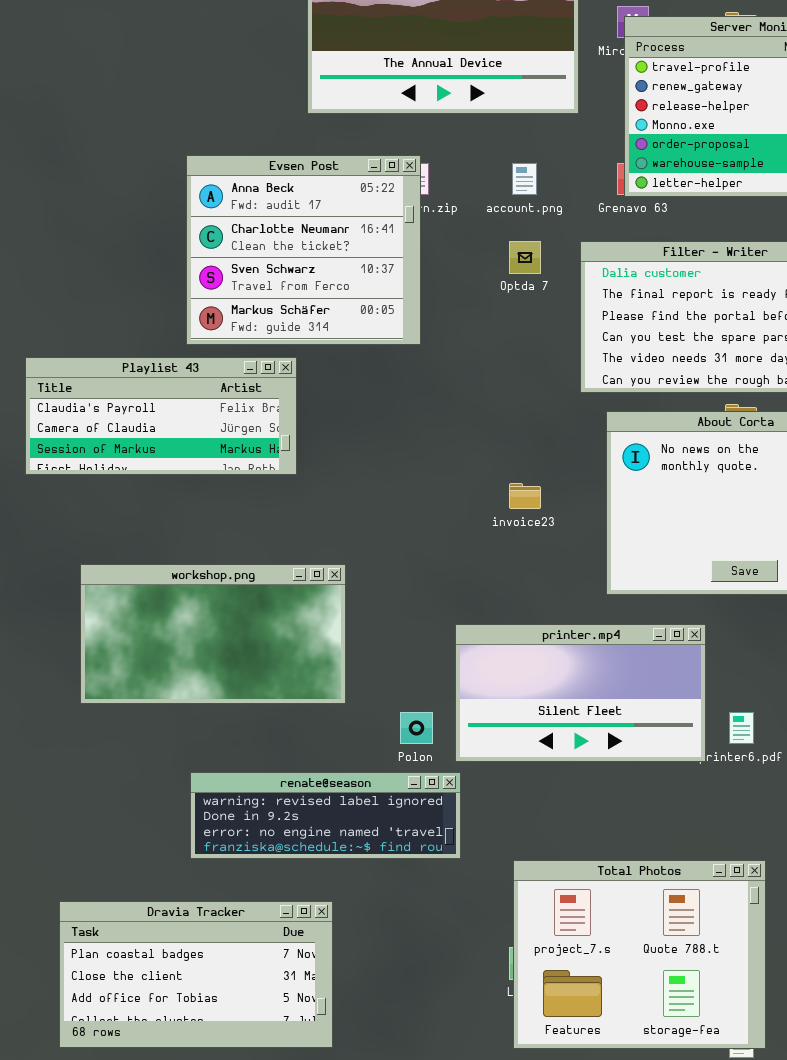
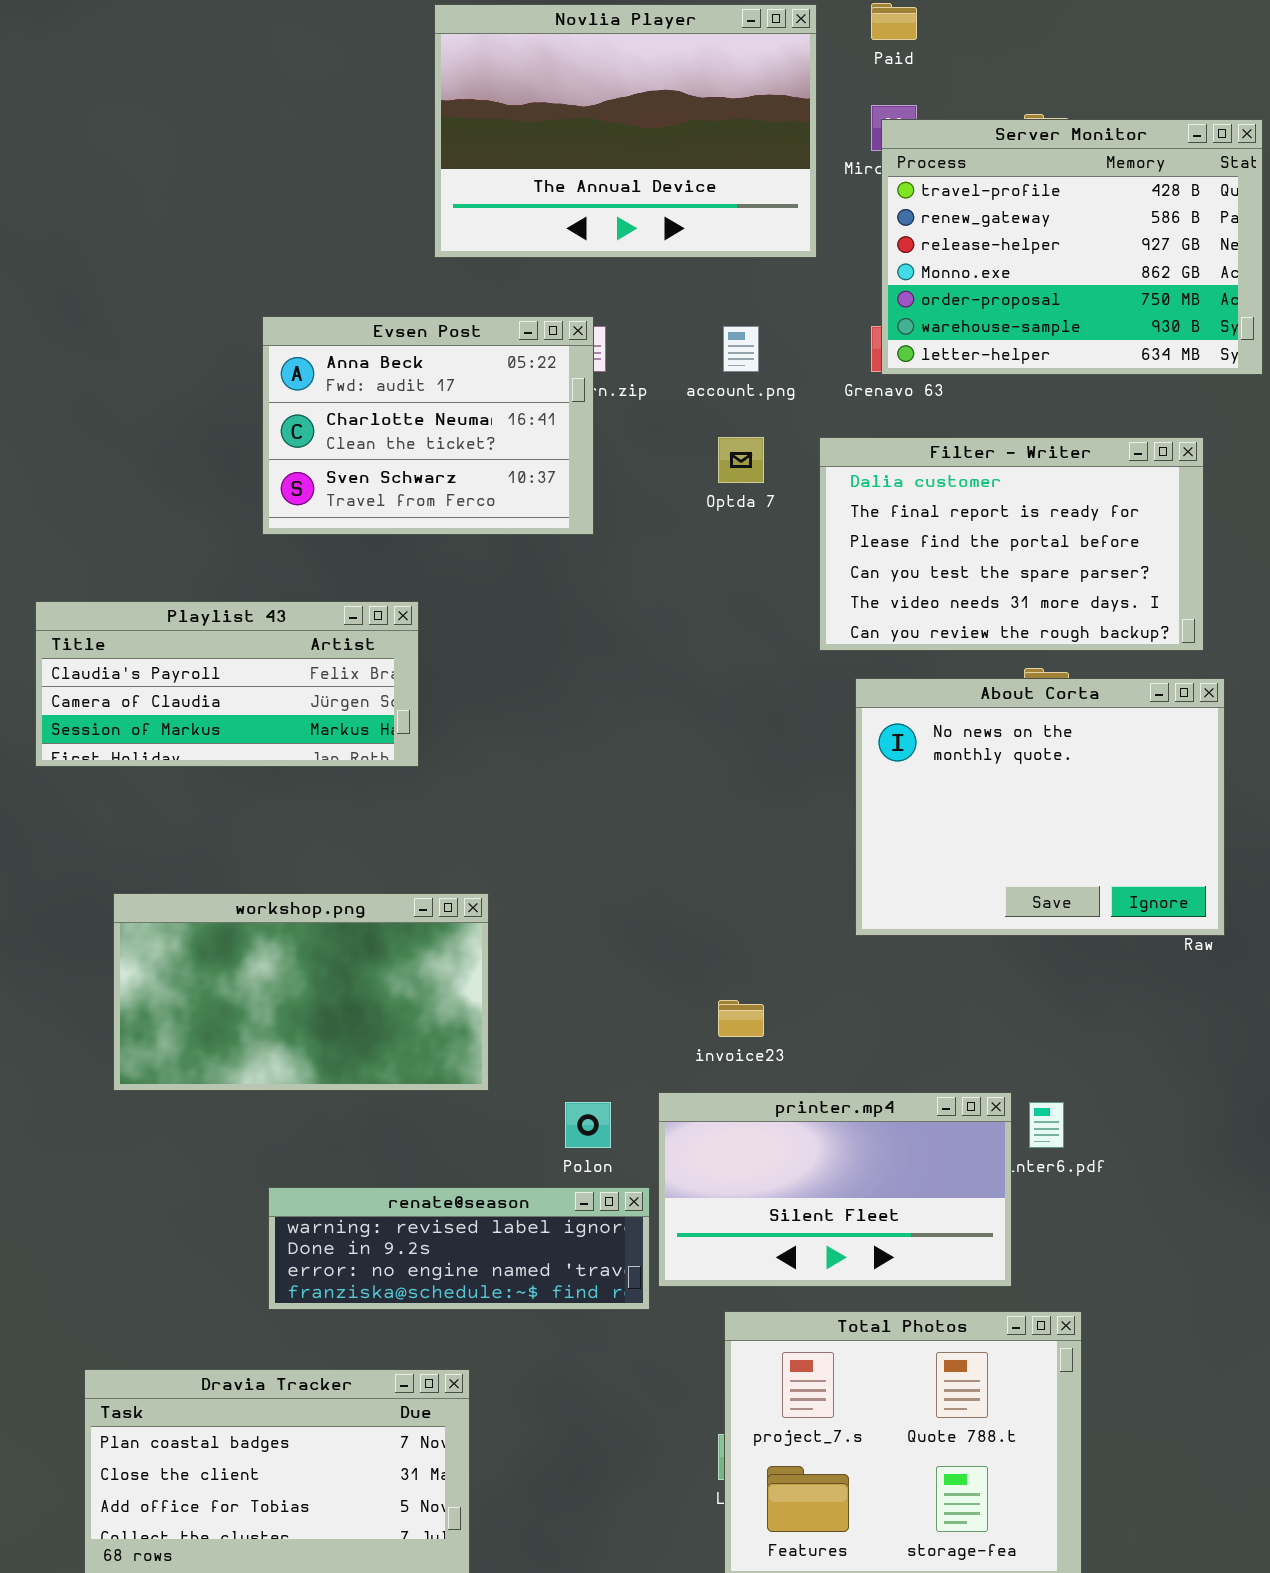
Evsen Post: [186,155,421,345] -> [262,316,594,535], resized
invoice23: [509,483,541,509] -> [718,1000,764,1037], moved
printer.mp4: [455,624,706,762] -> [658,1092,1012,1287], moved

